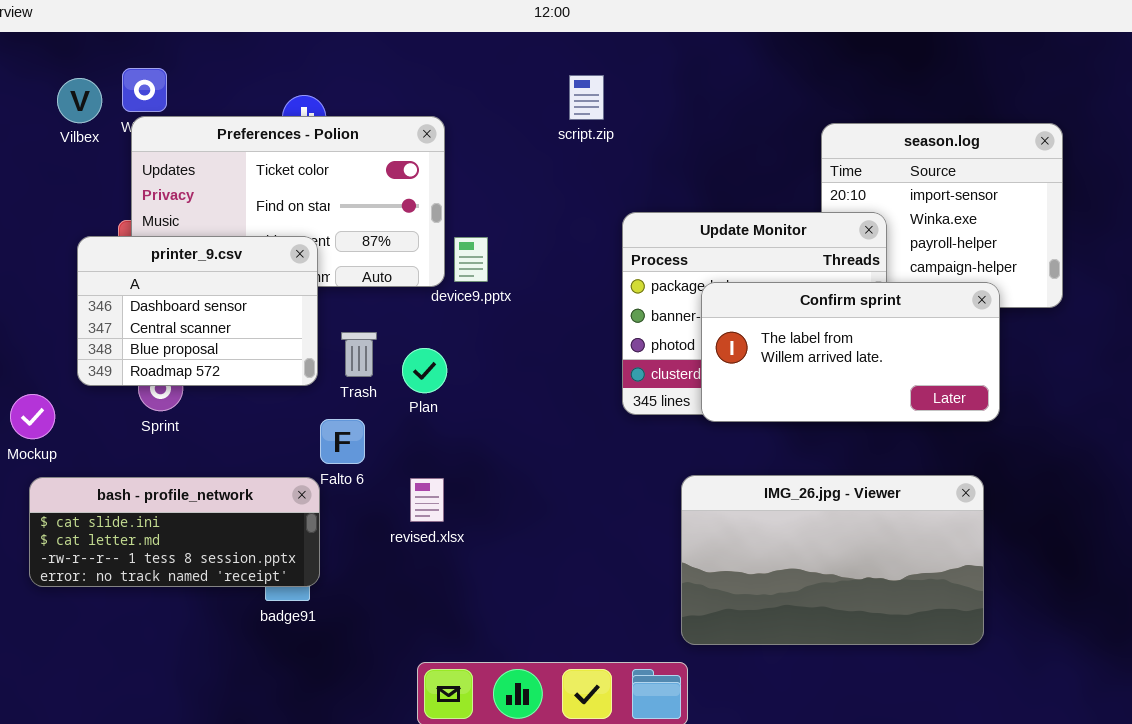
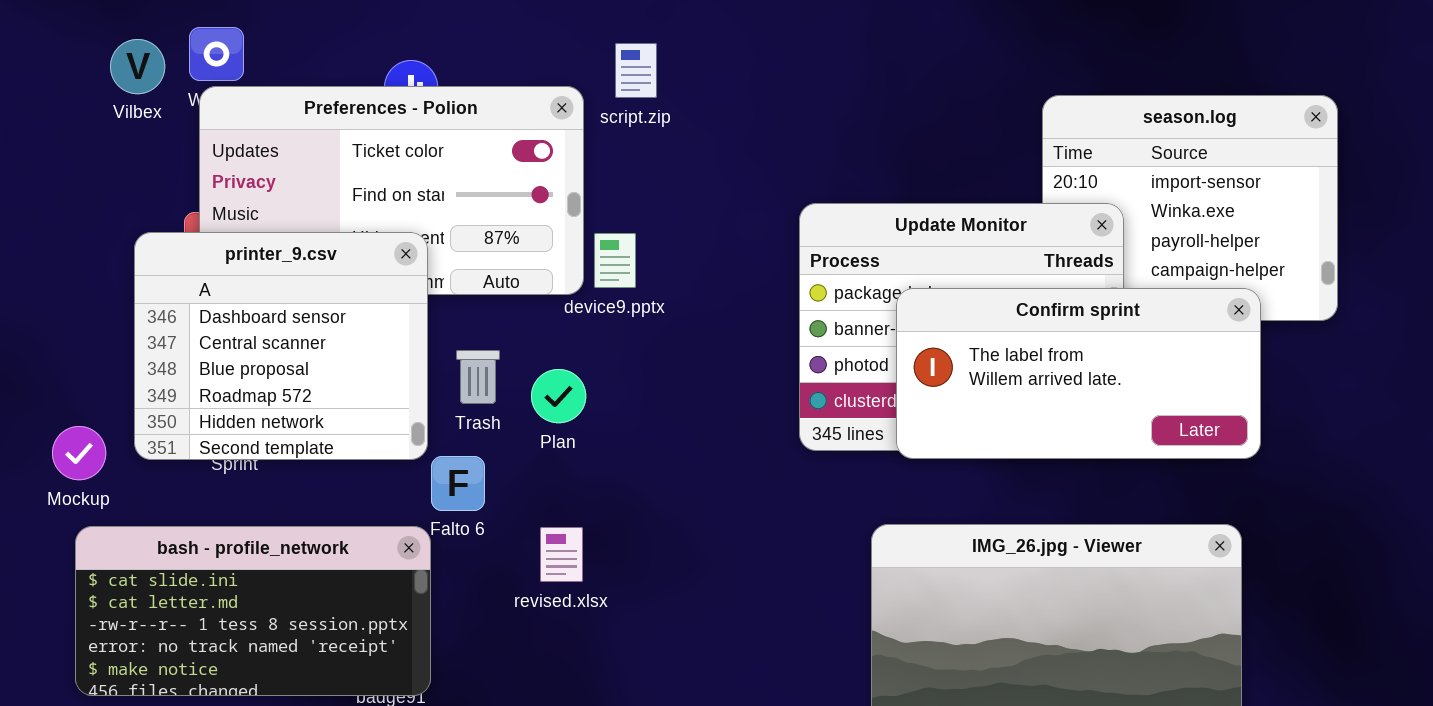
script.zip: [569,75,604,120] -> [615,43,657,98], moved
printer_9.csv: [77,236,318,386] -> [134,232,428,460], resized
bash - profile_network: [29,477,320,587] -> [75,526,431,696], resized

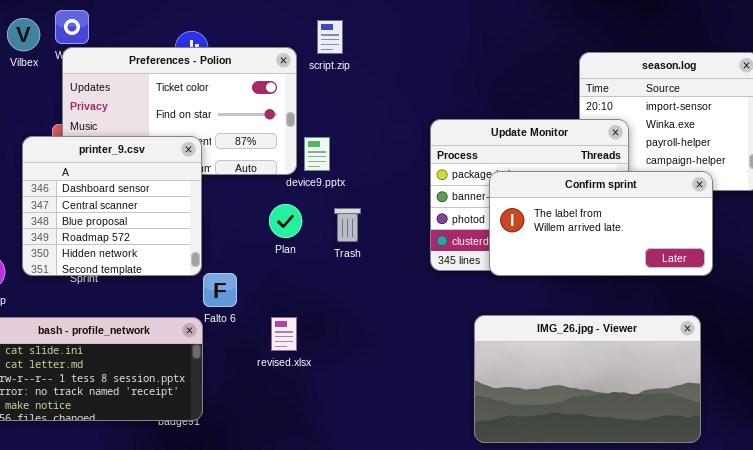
Trash: [456,350,500,404] -> [334,208,361,242], moved
Plan: [531,369,586,423] -> [269,204,302,238], moved

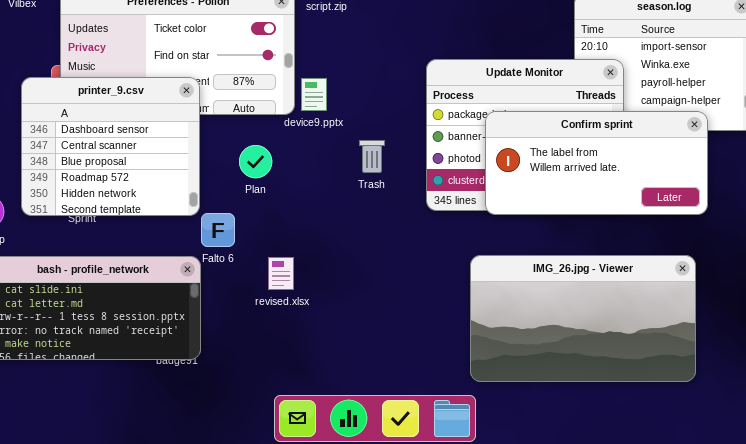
Plan: [269,204,302,238] -> [239,145,272,178], moved
Trash: [334,208,361,242] -> [359,140,385,173], moved

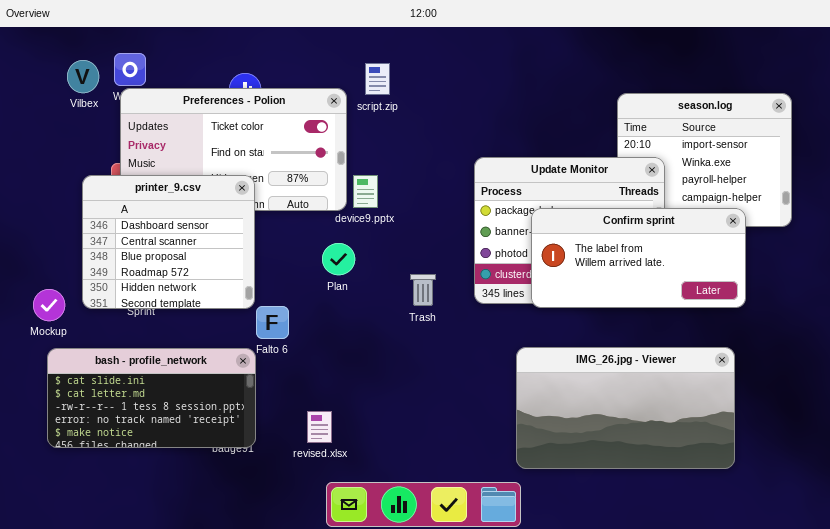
Trash: [359,140,385,173] -> [410,274,436,306], moved
Plan: [239,145,272,178] -> [322,243,355,275], moved
revised.xlsx: [268,257,294,290] -> [307,411,332,443], moved

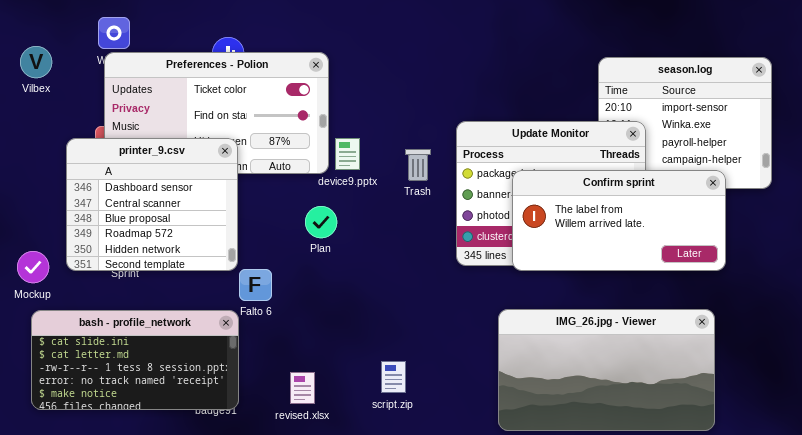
Vilbex: [67,60,99,93] -> [20,46,52,78], moved
script.zip: [365,63,390,95] -> [381,361,406,393], moved
Trash: [410,274,436,306] -> [405,149,431,181], moved

